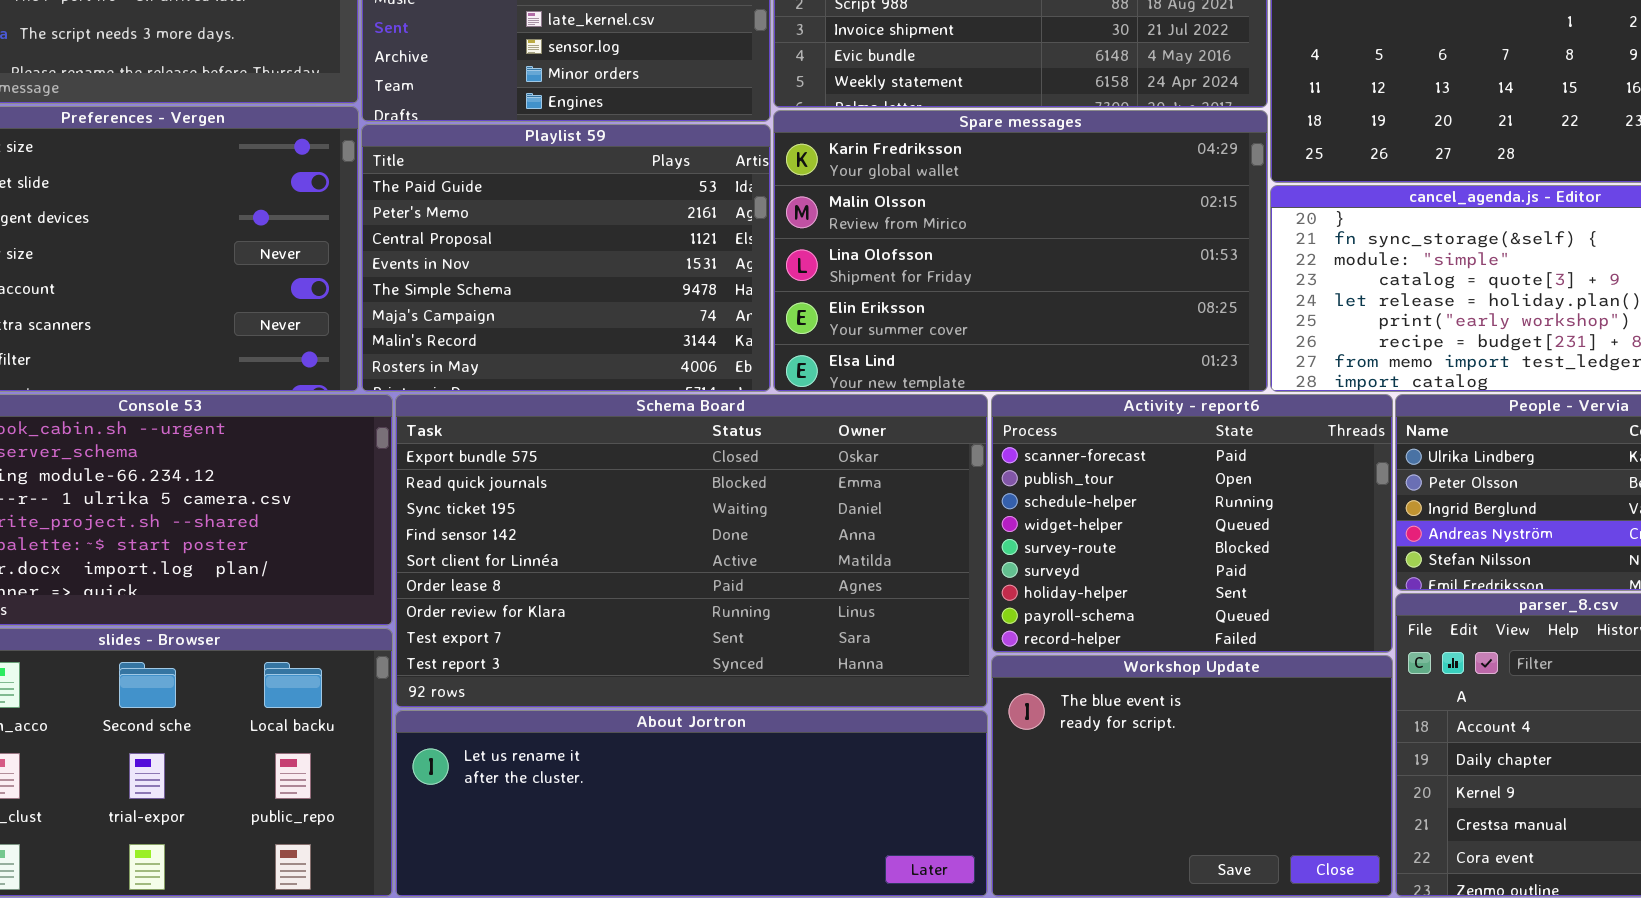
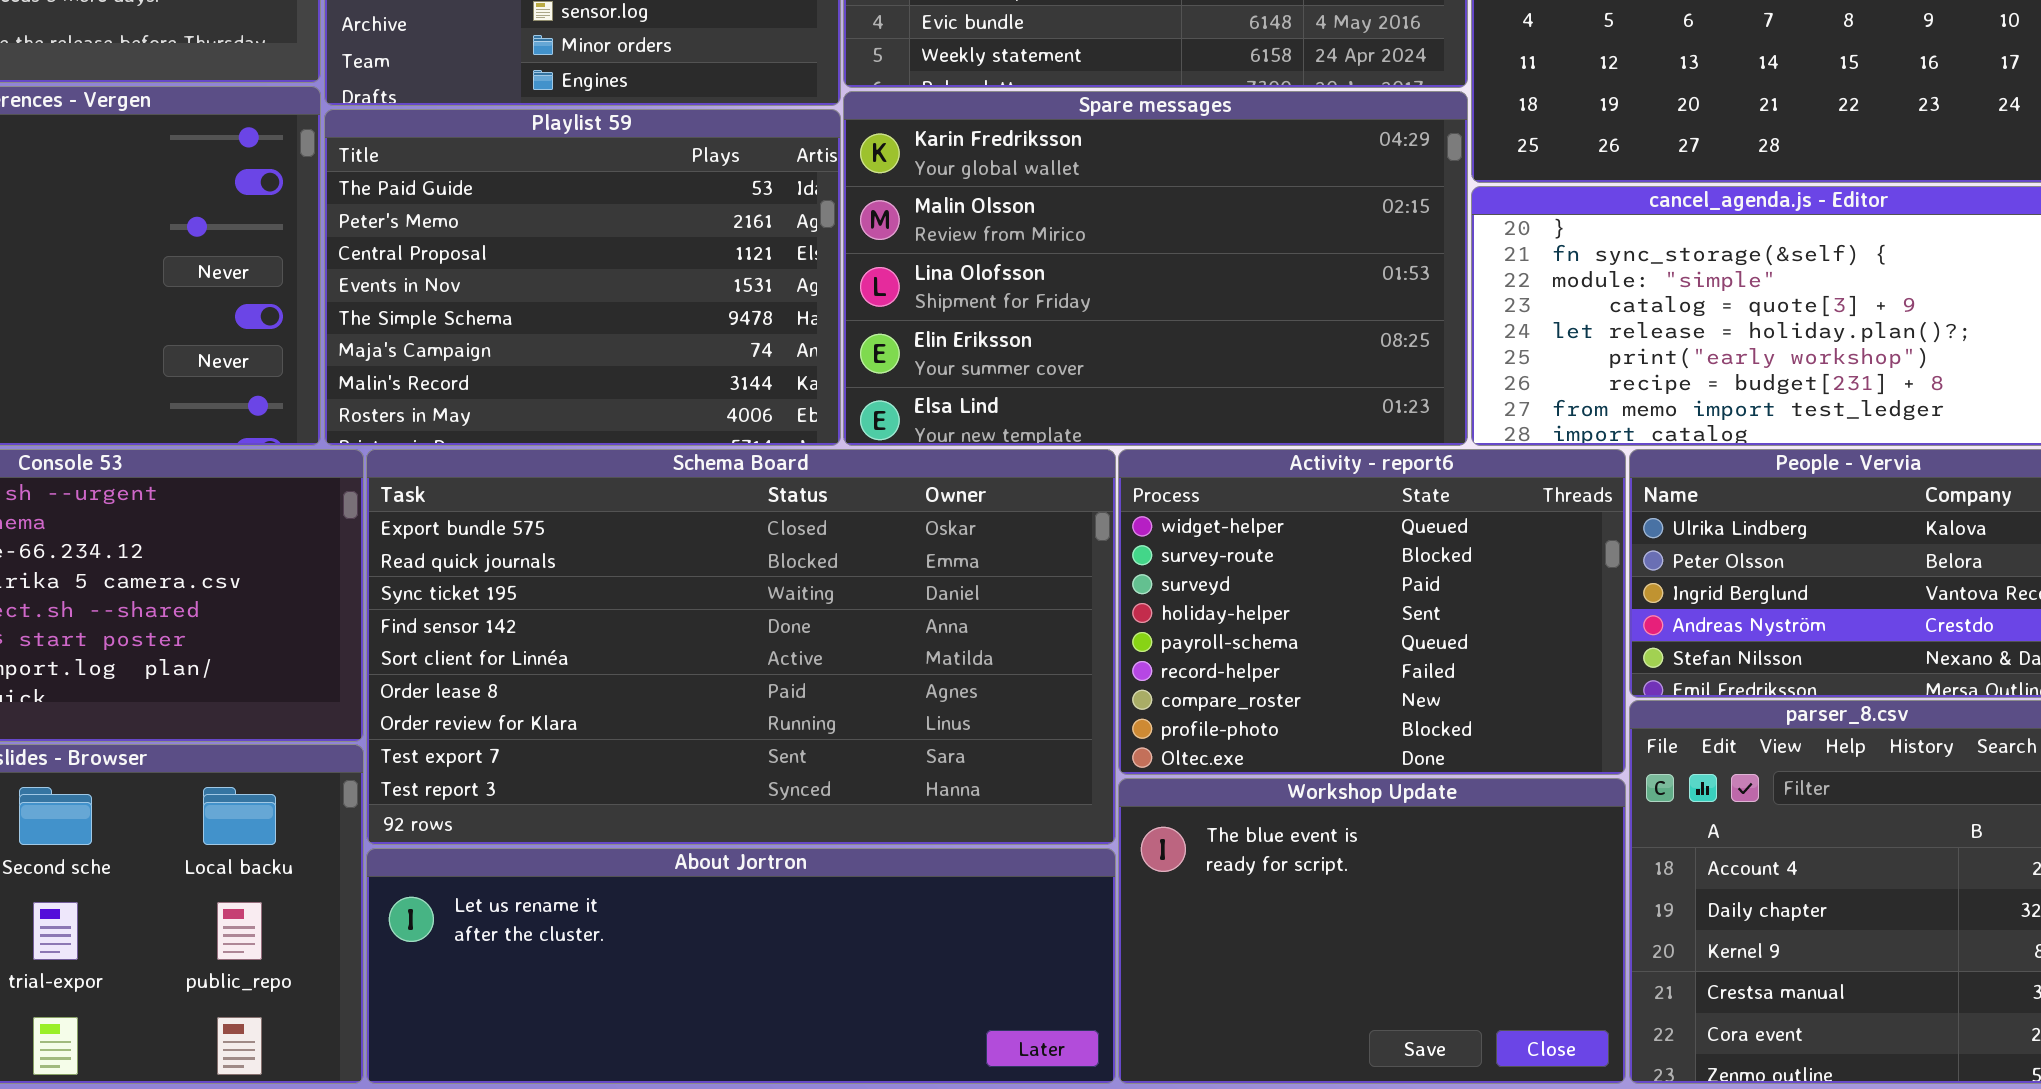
Activity - report6: [991,394,1393,653] -> [1118,449,1626,775], scrolled down 3 rows

